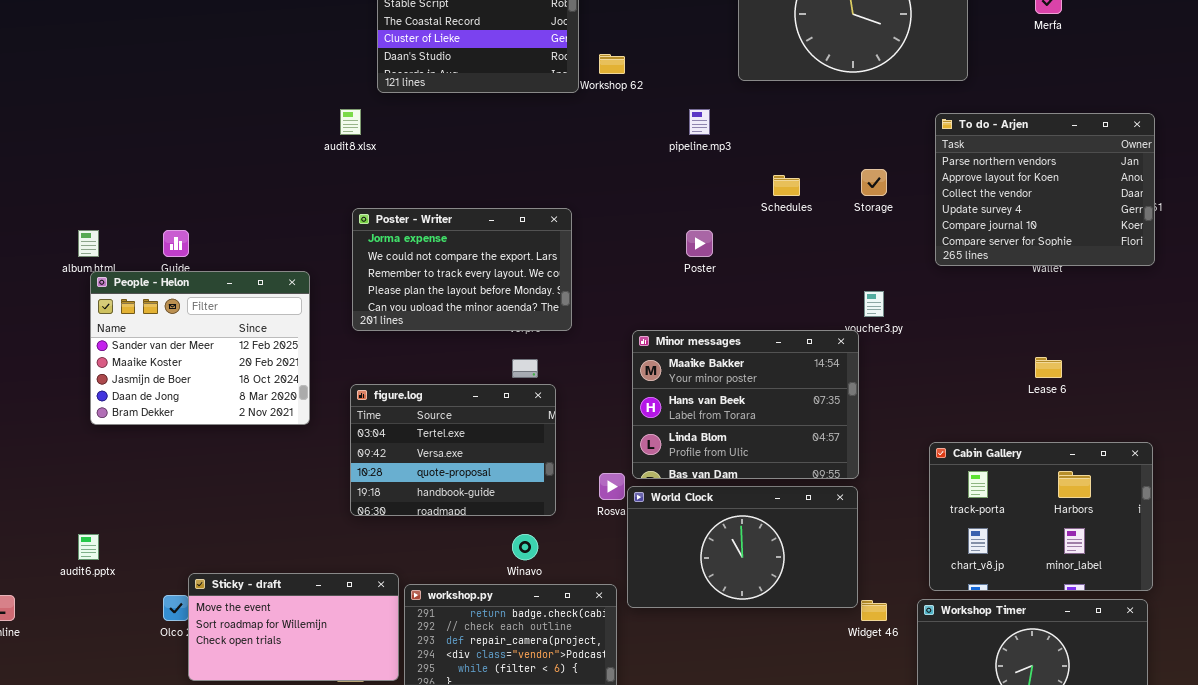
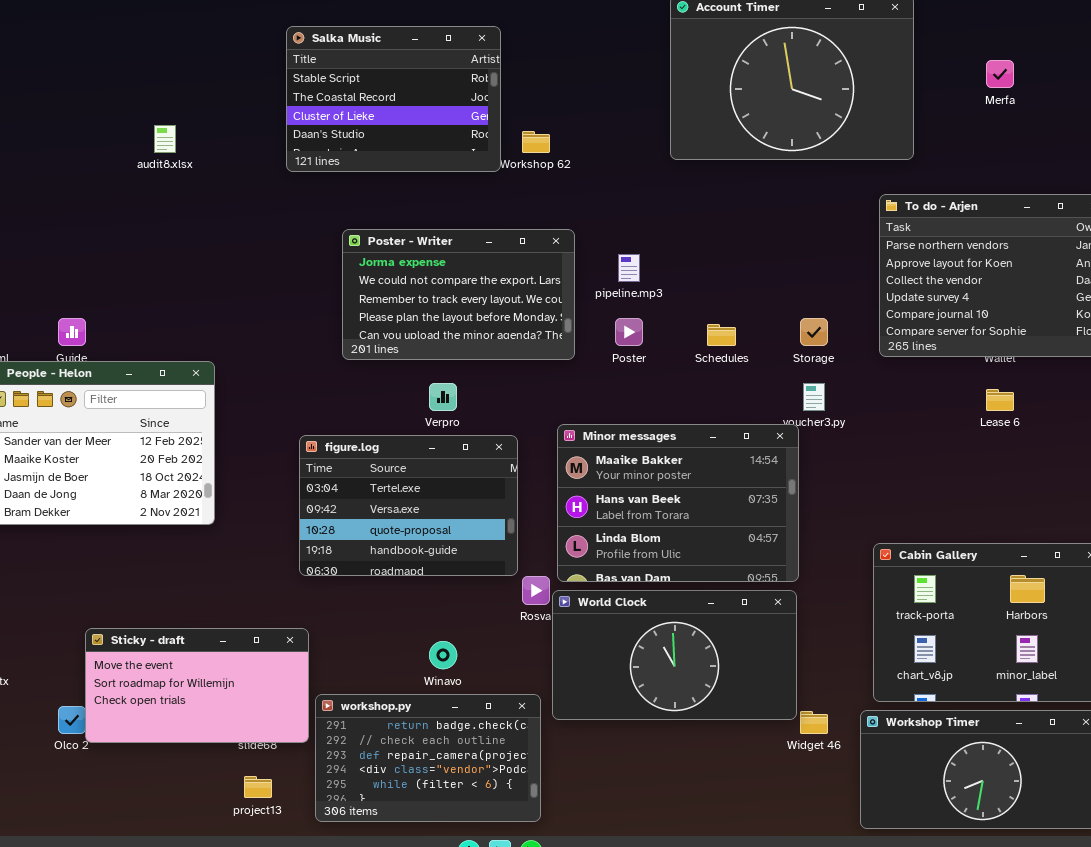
audit8.xlsx: [340,109,361,135] -> [154,125,176,153], moved
pipeline.mp3: [689,109,710,135] -> [618,254,640,282], moved
Storage: [861,169,887,196] -> [800,318,828,346], moved
Schedules: [773,175,800,196] -> [707,324,736,346], moved
Poster - Writer: [352,208,572,331] -> [342,229,575,360], moved
Lease 6: [1035,357,1062,378] -> [986,389,1014,411], moved
figure.log: [350,384,556,516] -> [299,435,518,576], moved
Sticky - draft: [188,573,399,681] -> [85,628,309,743], moved

